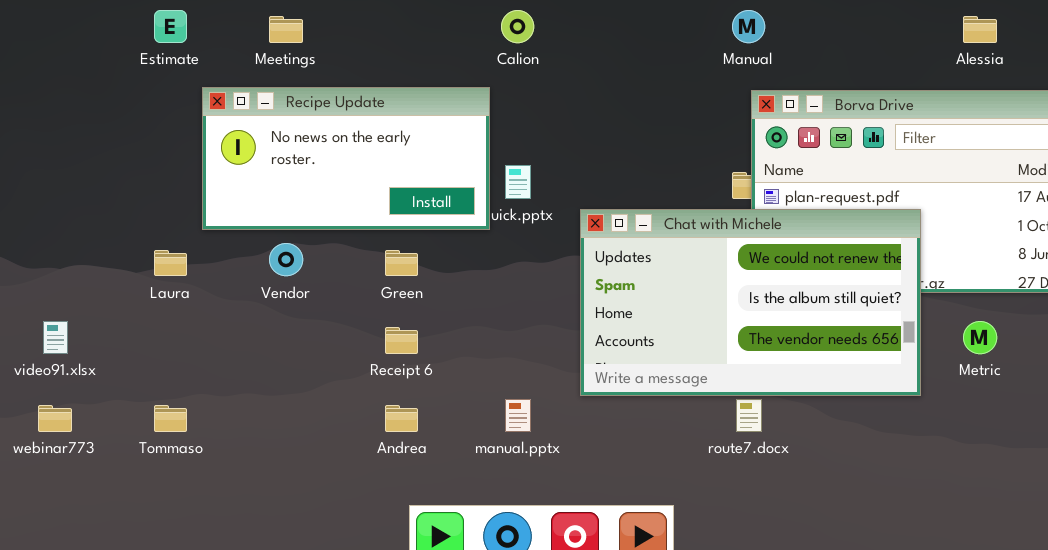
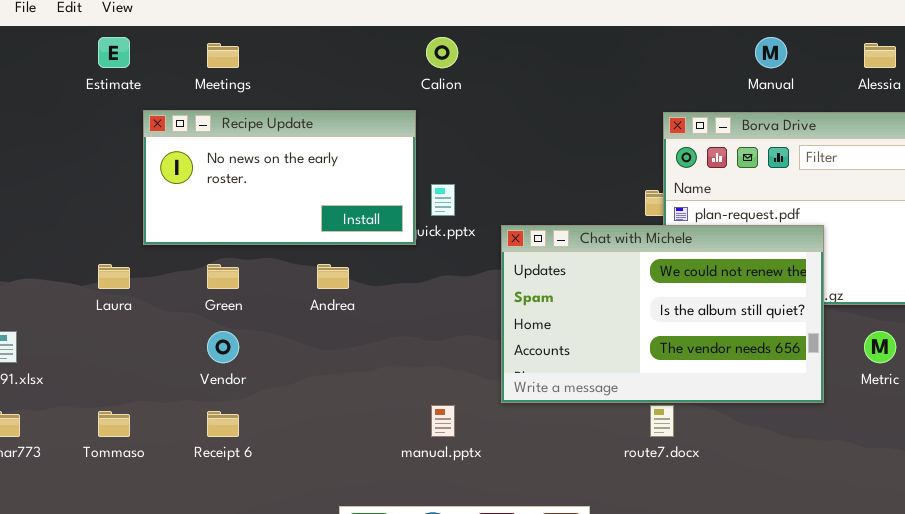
Manual: [732,10,765,43] -> [755,37,787,68], moved
Vendor: [269,243,303,276] -> [207,331,239,363], moved
Green: [385,250,418,276] -> [207,264,239,289], moved
Receipt 6: [385,327,418,354] -> [207,411,239,437], moved
Andrea: [385,405,418,432] -> [317,264,349,289], moved

